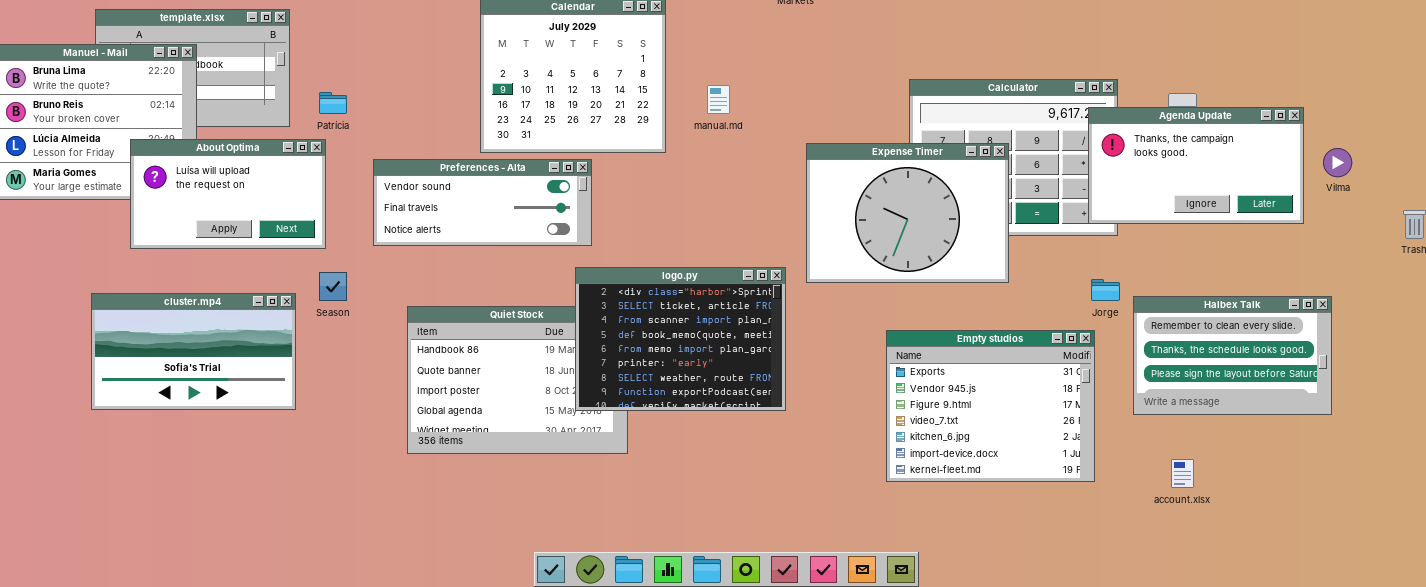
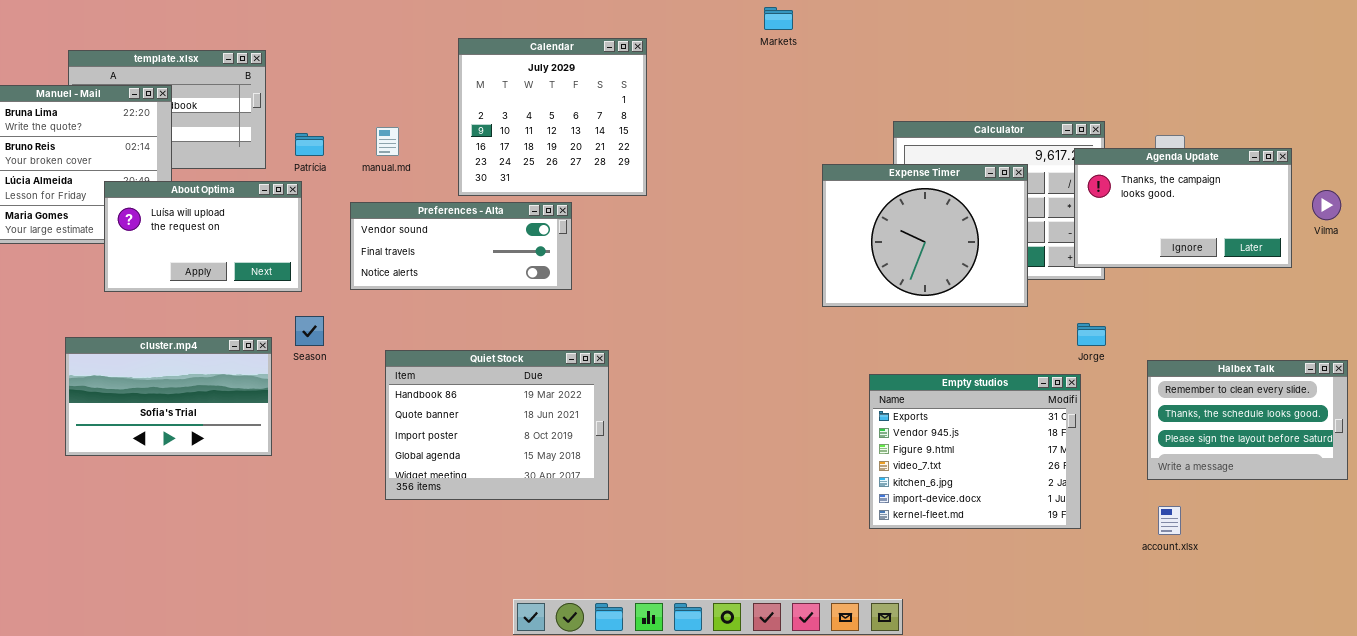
manual.md: [707,85,730,114] -> [376,127,399,156], moved
Expense Timer: [806,143,1009,283] -> [822,164,1028,307], moved
logo.py: [575,267,786,411] -> none, closed
Halbex Talk: [1133,296,1332,415] -> [1147,360,1348,480], moved

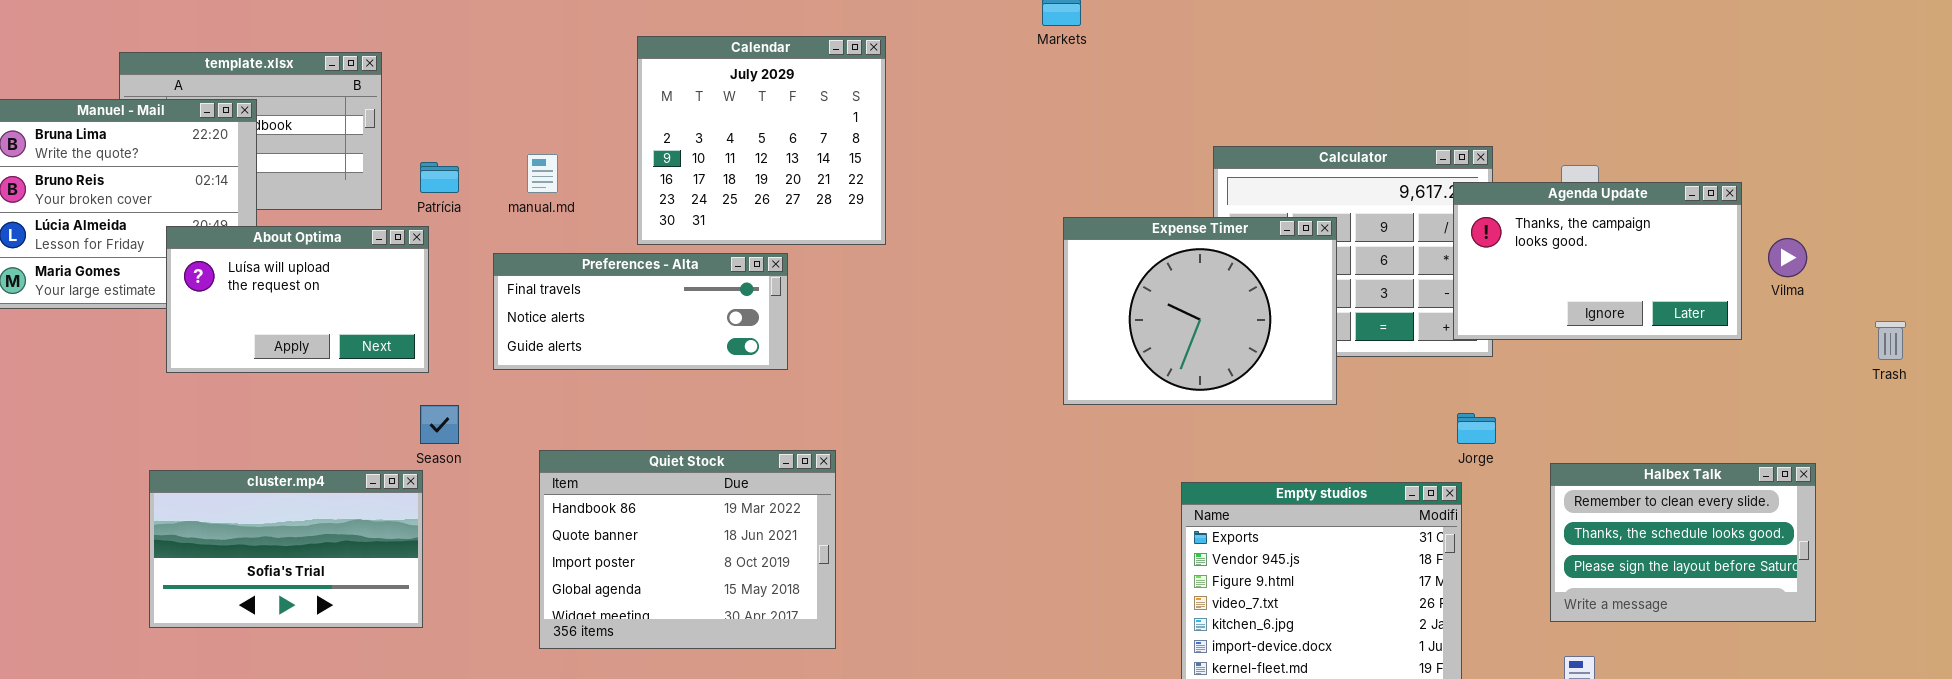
Expense Timer: [822,164,1028,307] -> [1063,217,1337,405], moved
Preferences - Alta: [350,202,572,290] -> [493,253,788,370], scrolled down 1 row
cluster.mp4: [65,337,272,456] -> [149,470,423,628], moved

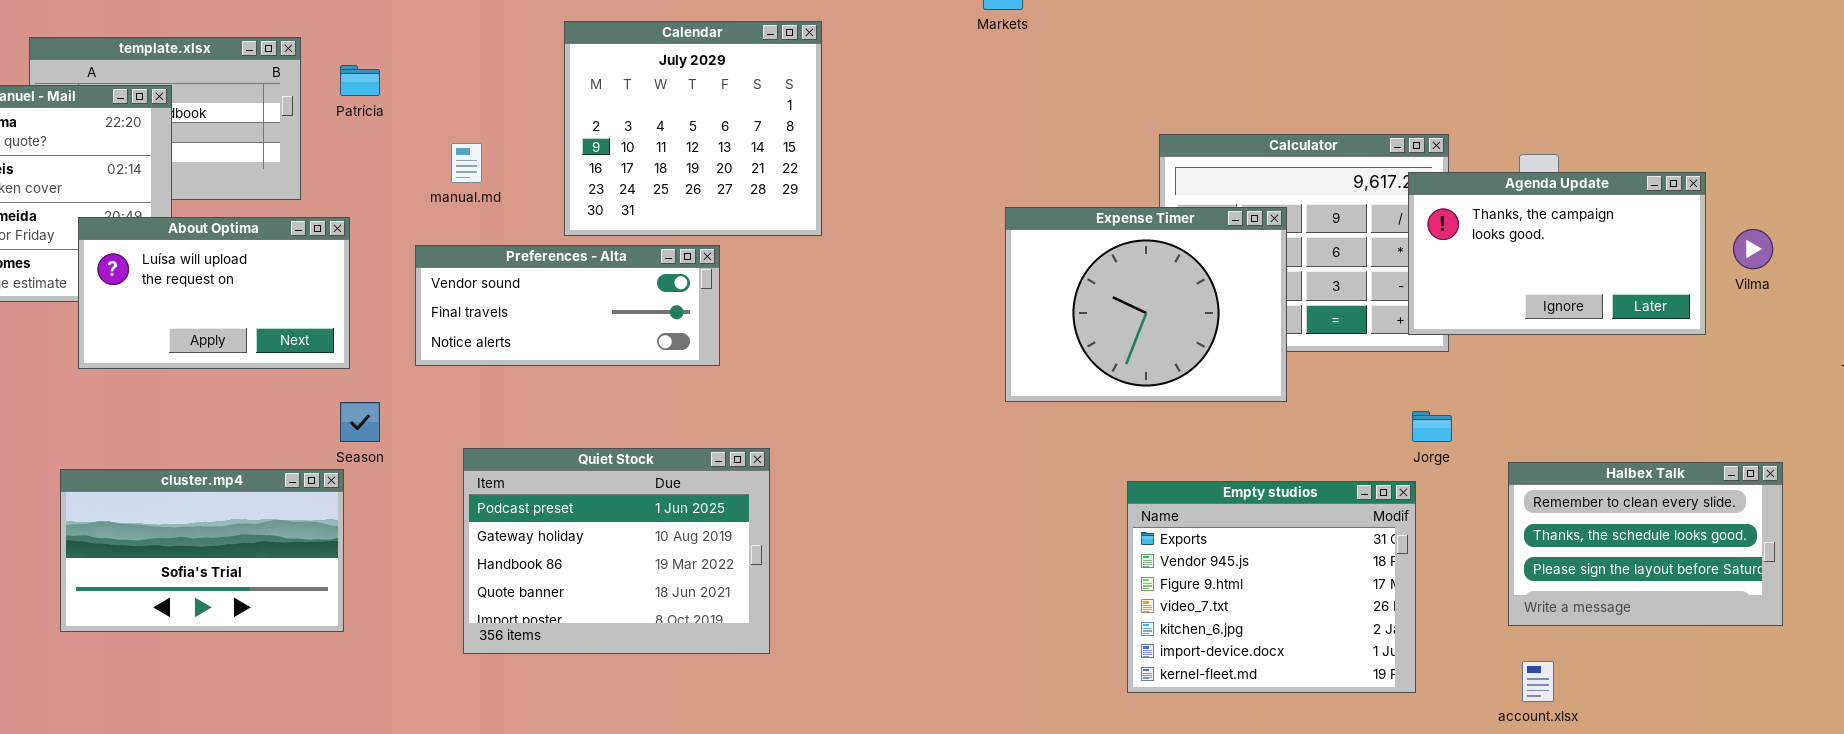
Patrícia: [420,162,459,193] -> [340,65,380,96], moved
Preferences - Alta: [493,253,788,370] -> [415,245,720,366], scrolled up 1 row
Quiet Stock: [539,450,836,649] -> [463,448,770,654], scrolled up 2 rows

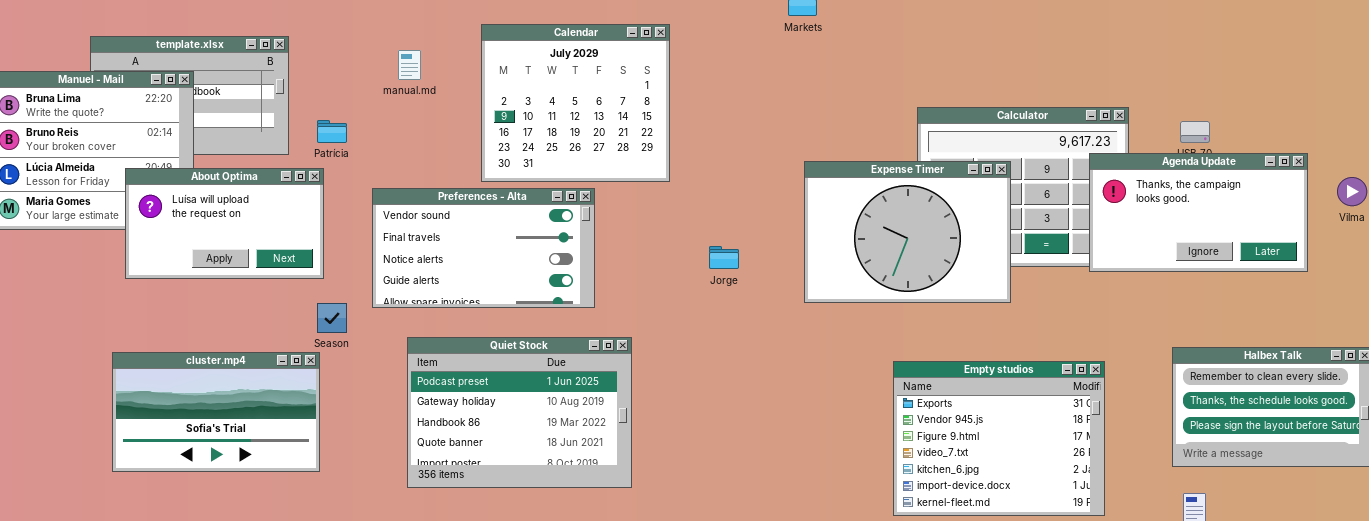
Patrícia: [340,65,380,96] -> [317,120,347,143], moved
manual.md: [451,143,482,183] -> [398,50,421,80], moved
Agenda Update: [1408,172,1706,335] -> [1089,153,1308,272], moved
Preferences - Alta: [415,245,720,366] -> [372,188,595,308], resized
Jorge: [1412,411,1452,442] -> [709,246,739,269], moved

